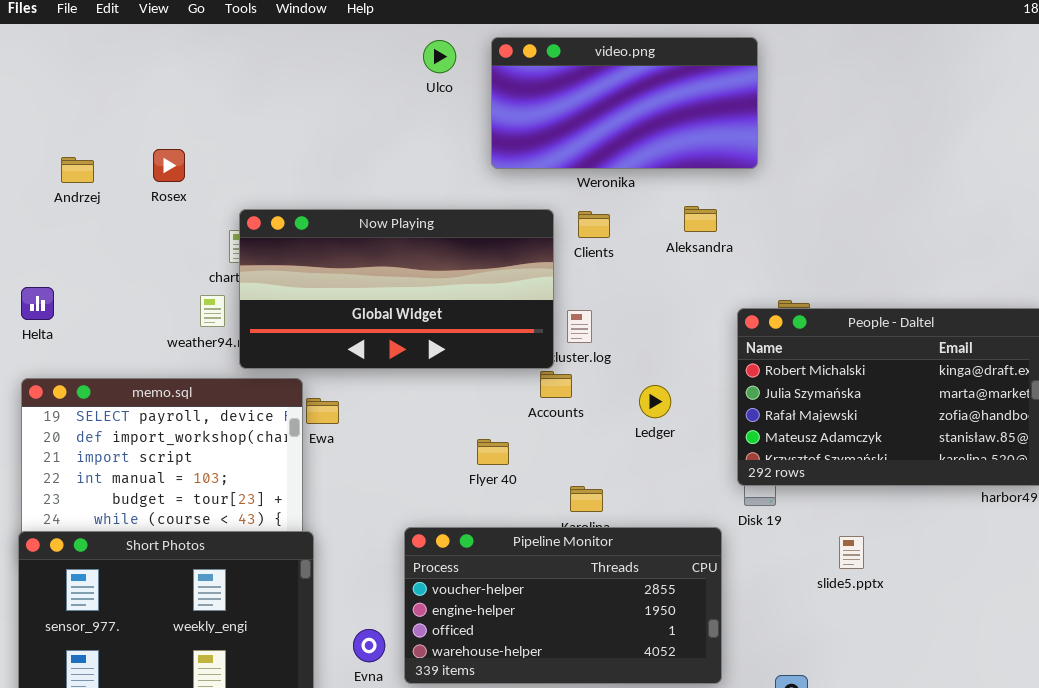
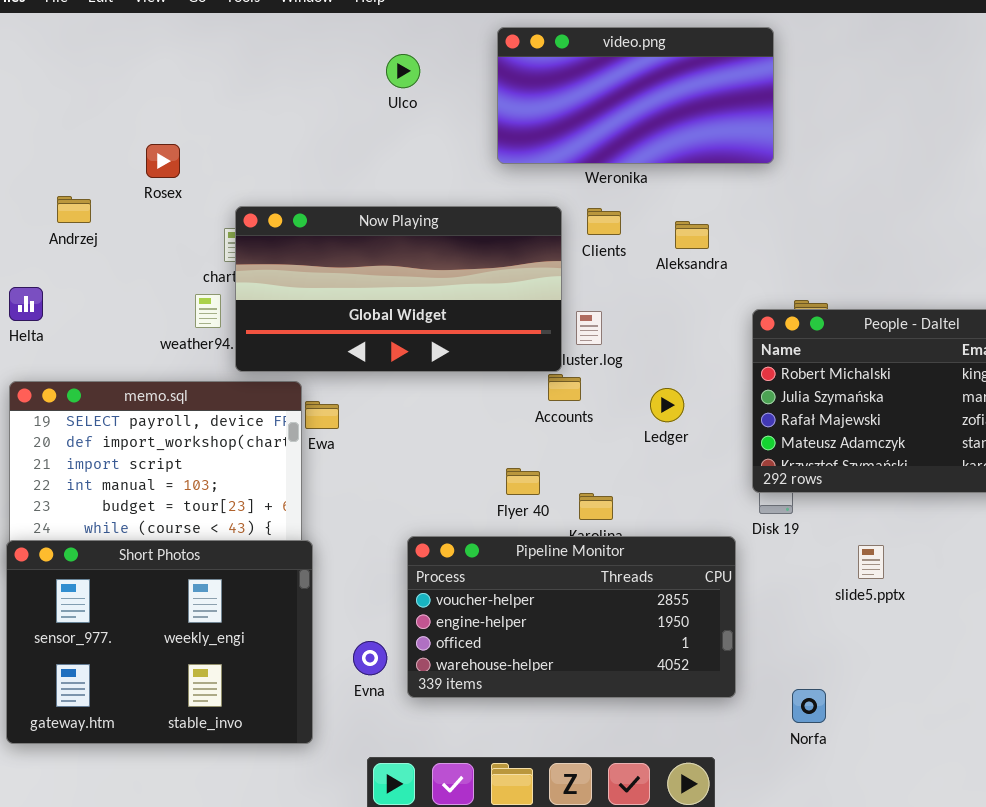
Ulco: [423,40,456,73] -> [386,54,420,88], moved
Andrzej: [61,157,94,183] -> [57,196,91,223], moved
Aleksandra: [684,206,717,232] -> [675,221,709,249], moved
Flyer 40: [477,439,509,465] -> [506,468,540,495], moved

